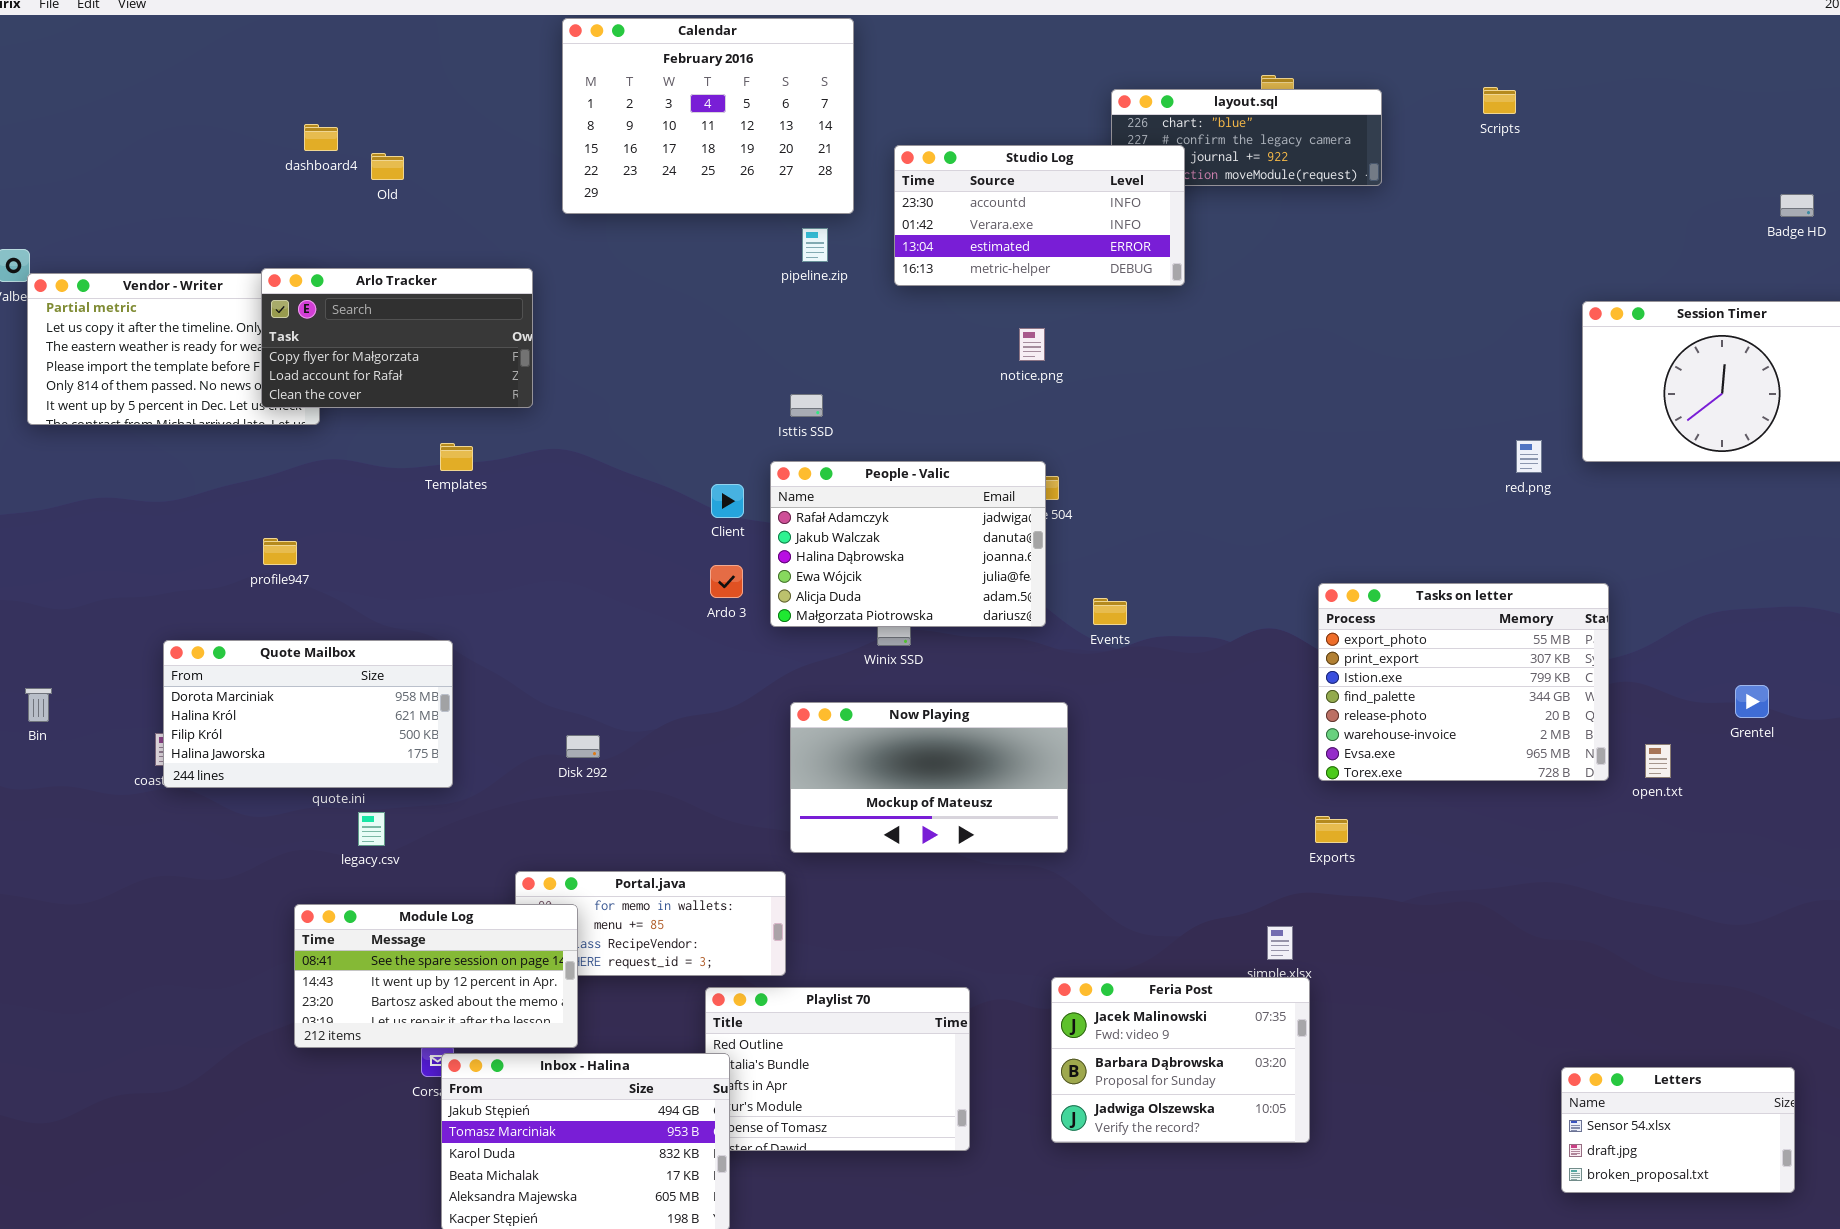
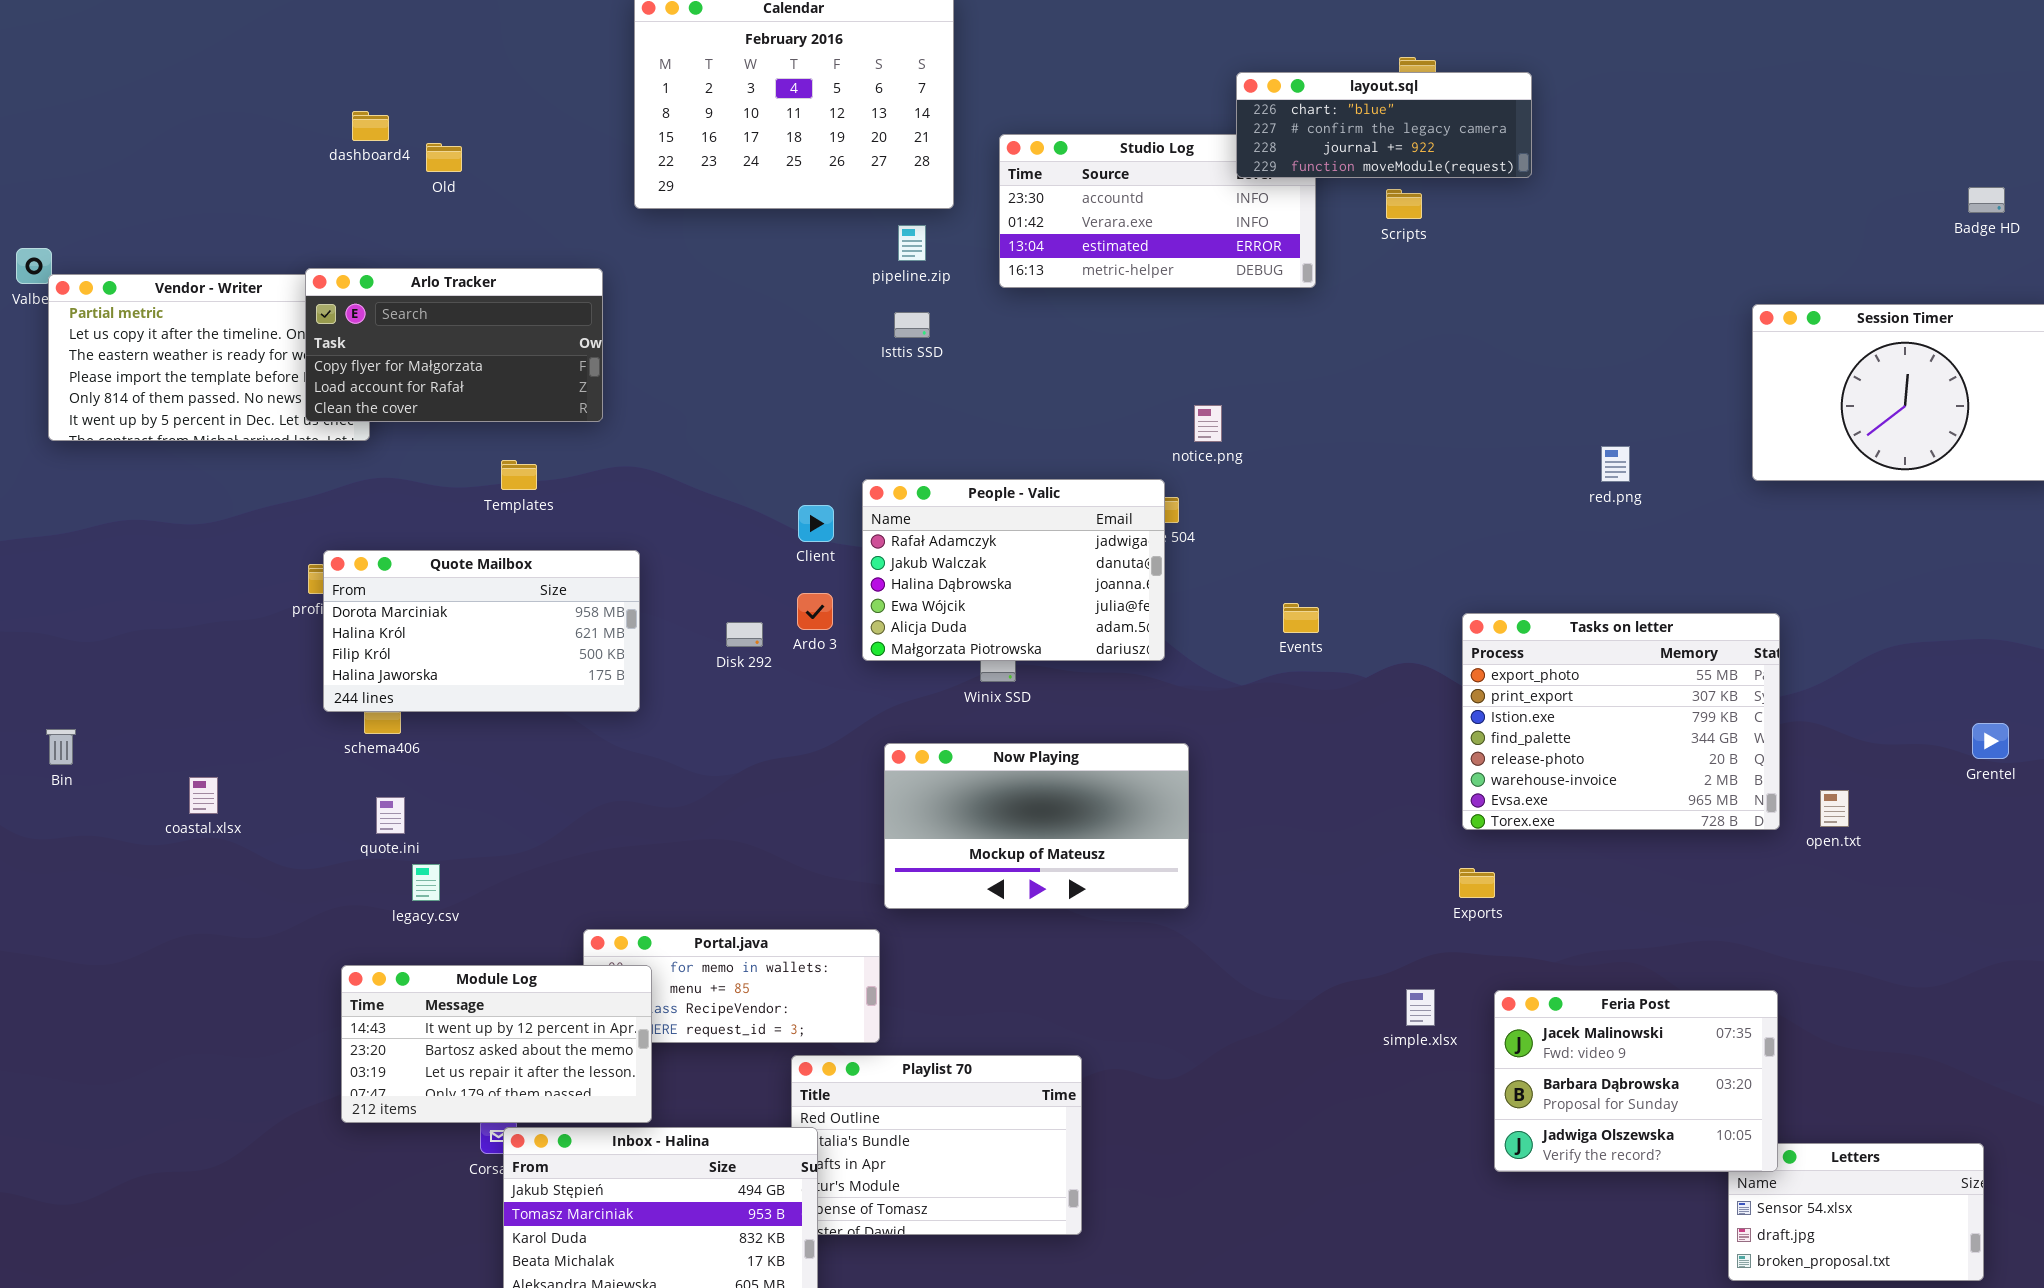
Scripts: [1483,87,1516,114] -> [1386,189,1422,219], moved
layout.sql: [1111,89,1382,186] -> [1236,72,1532,178], raised
notice.png: [1019,328,1045,361] -> [1194,405,1222,442], moved
Isttis SSD: [790,394,823,417] -> [894,312,930,338], moved
red.png: [1516,440,1542,473] -> [1601,446,1630,482], moved
Events: [1093,598,1127,625] -> [1283,603,1319,633], moved
Quote Mailbox: [163,640,453,788] -> [323,550,640,712], moved
Grentel: [1735,685,1769,718] -> [1972,723,2009,759], moved
Disk 292: [566,735,600,758] -> [726,622,763,647], moved
Module Log: [294,904,578,1048] -> [341,965,652,1123], scrolled down 1 row
Feria Post: [1051,977,1310,1143] -> [1494,990,1778,1172], moved

